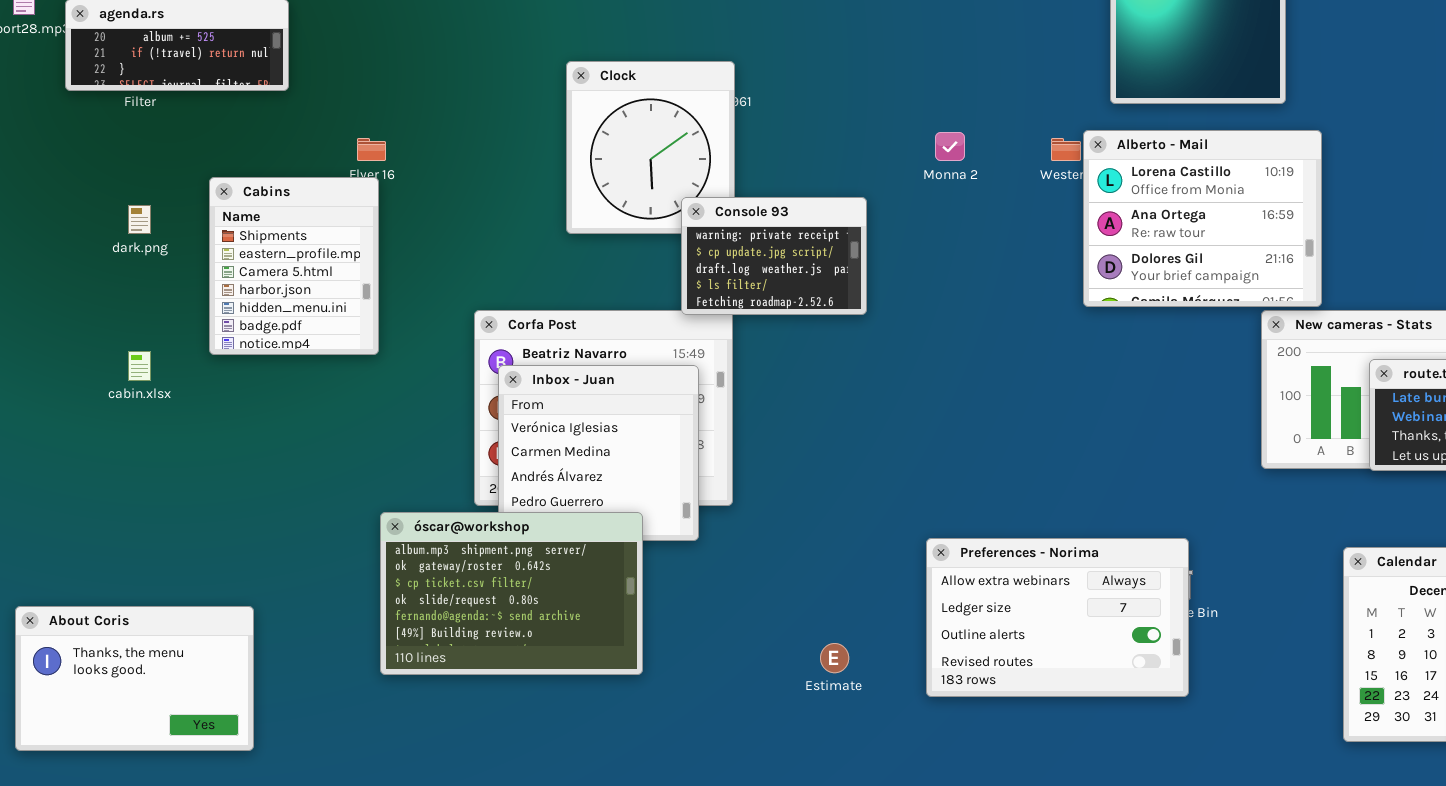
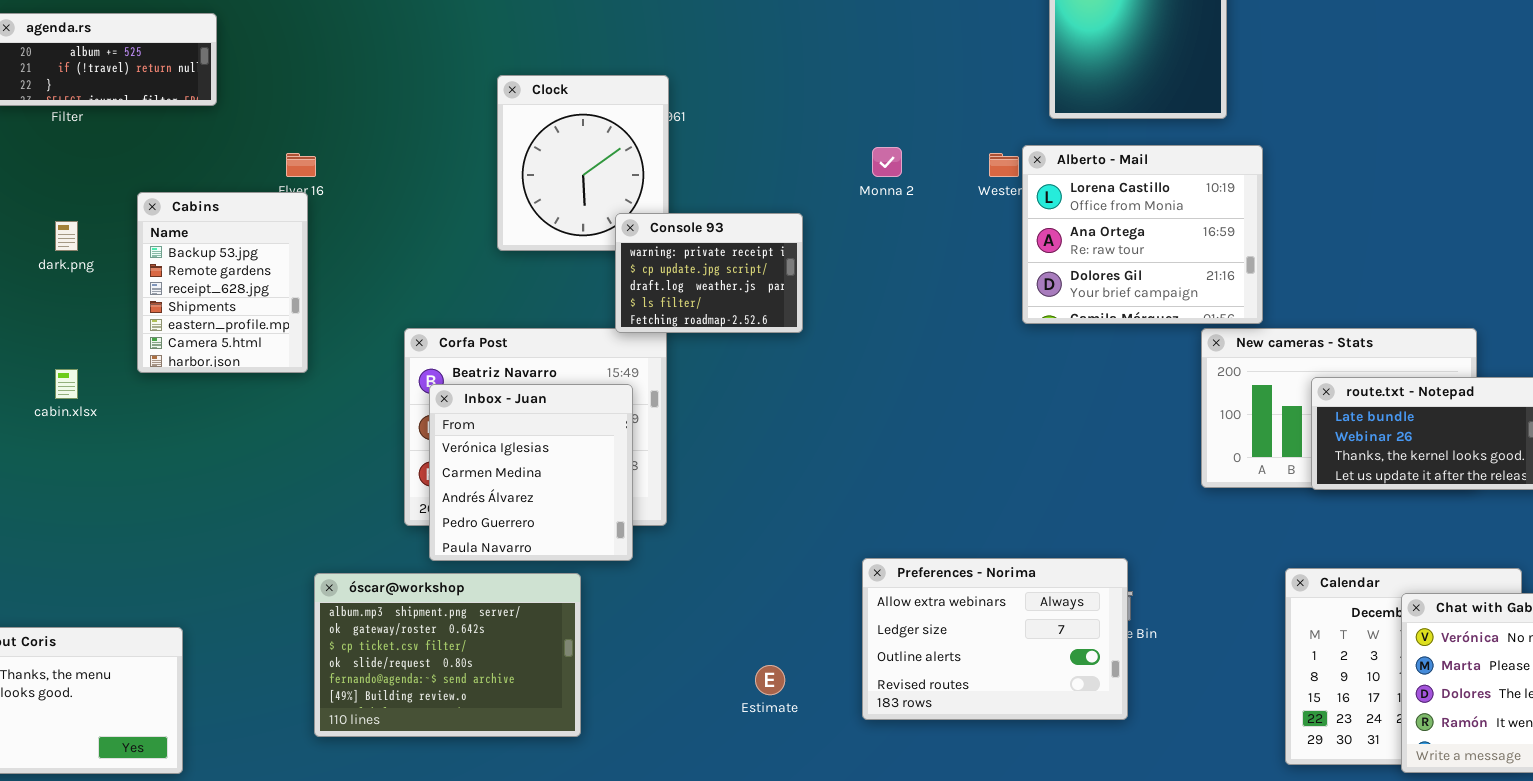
Cabins: [209,177,379,355] -> [137,192,308,373], scrolled up 3 rows
óscar@workshop: [380,512,643,675] -> [314,573,581,737], moved

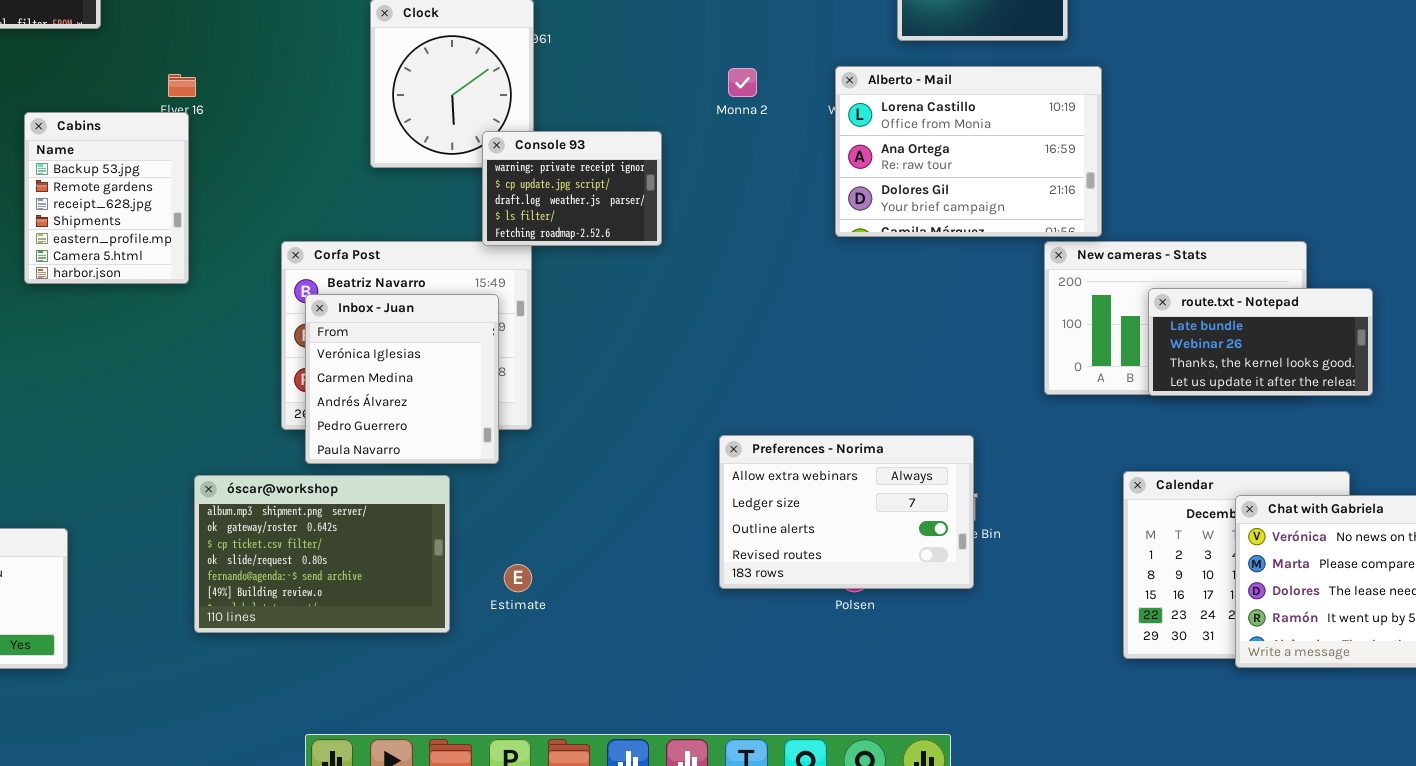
Alberto - Mail: [1022,145,1263,324] -> [835,66,1102,237], resized
Preferences - Norima: [862,558,1128,720] -> [719,435,974,589], moved
Estimate: [755,665,785,695] -> [504,564,532,592], moved

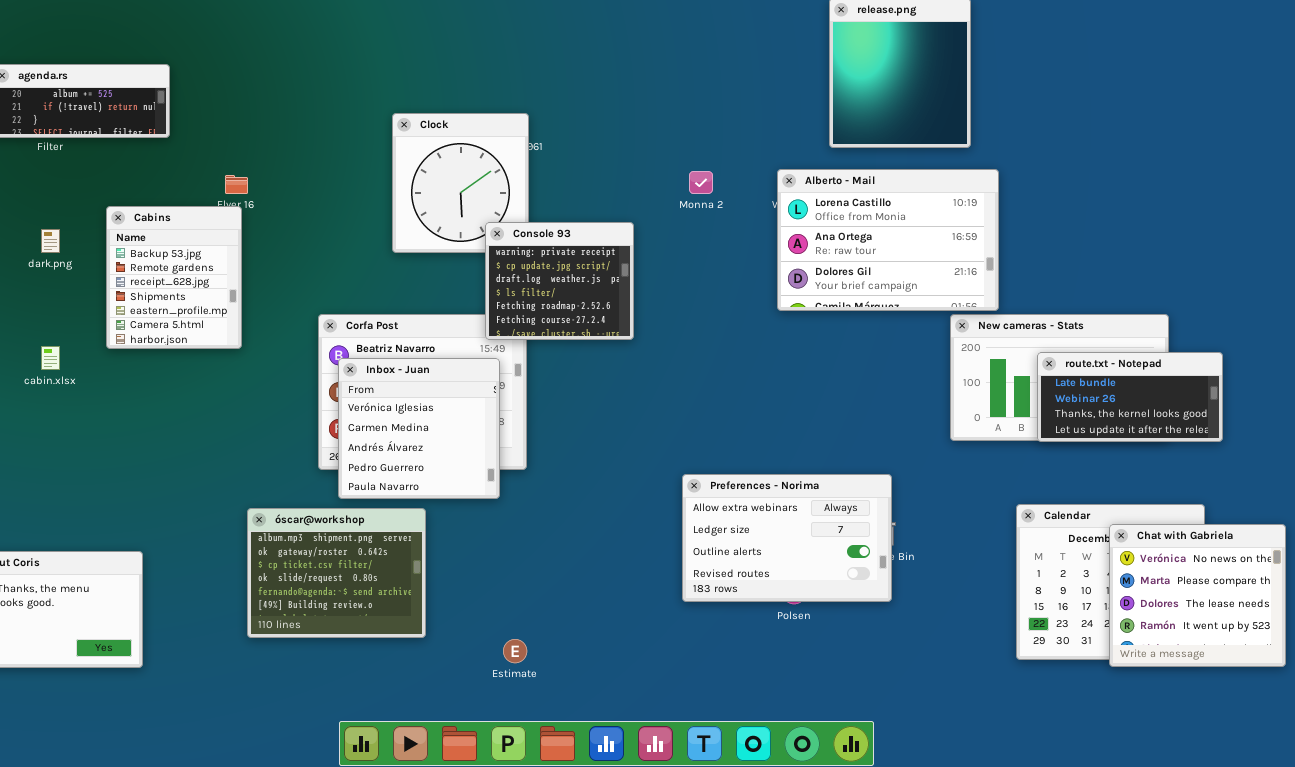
Console 93: [482,131,662,246] -> [485,222,634,340], resized
óscar@workshop: [194,475,450,633] -> [247,508,426,638], resized
Estimate: [504,564,532,592] -> [503,639,527,663], moved

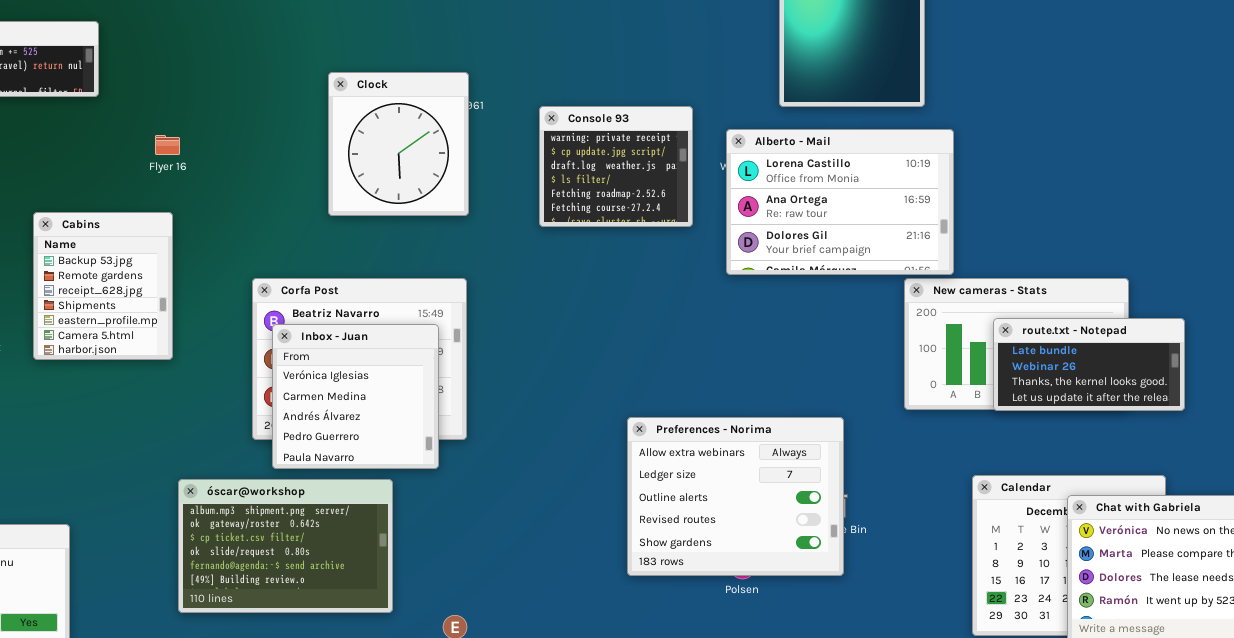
Cabins: [106,206,242,349] -> [33,212,173,360], moved
Console 93: [485,222,634,340] -> [539,106,693,227], moved
Preferences - Norima: [682,474,892,602] -> [627,417,844,576], resized
óscar@workshop: [247,508,426,638] -> [178,479,393,613], resized

